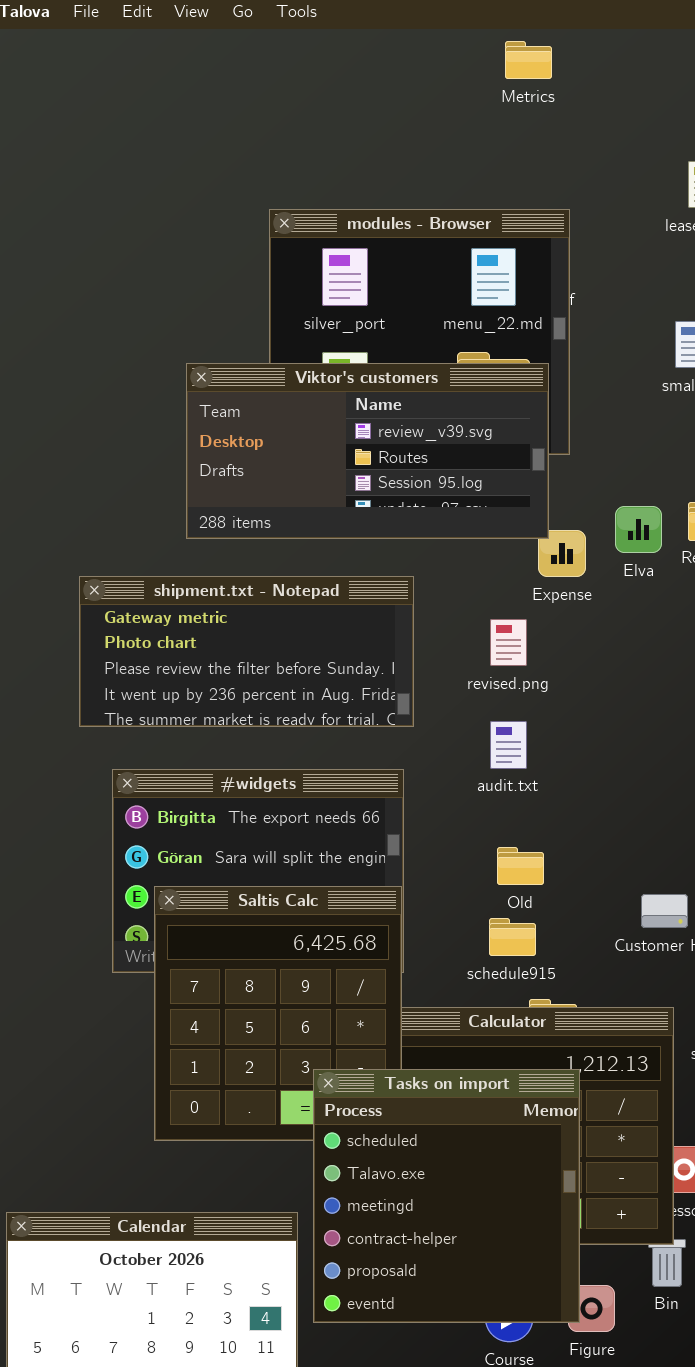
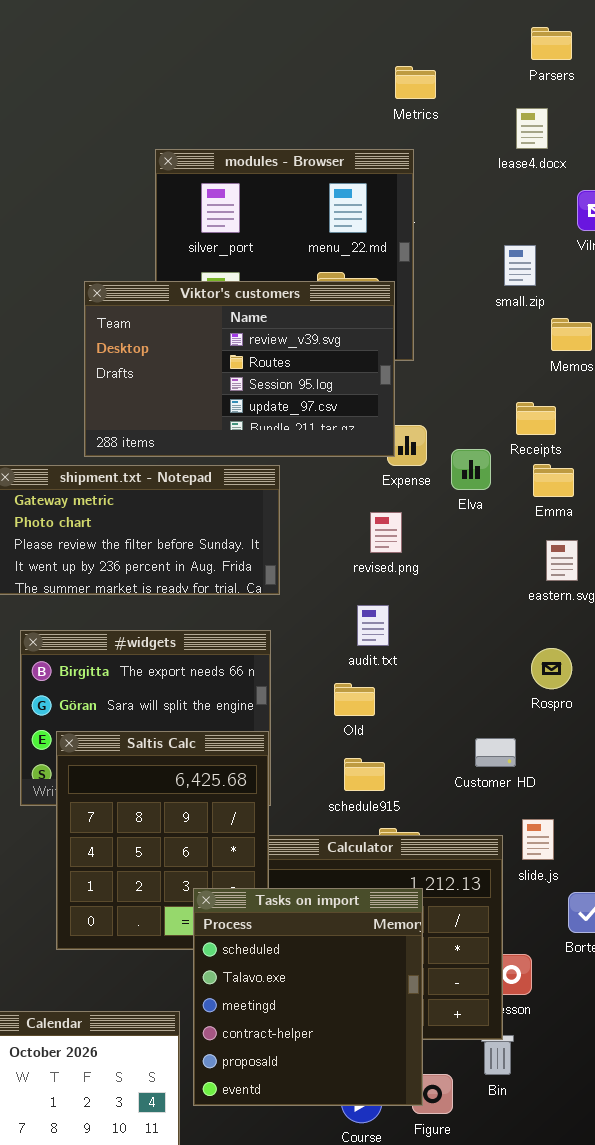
Metrics: [505,41,552,79] -> [395,66,436,99], moved
Viktor's customers: [186,363,549,539] -> [84,281,395,457], resized
Elva: [615,506,662,553] -> [451,449,491,490], moved
revised.png: [490,619,527,666] -> [370,512,402,553], moved
audit.txt: [490,721,527,769] -> [357,605,389,646], moved
Old: [497,847,544,885] -> [334,683,375,716], moved

